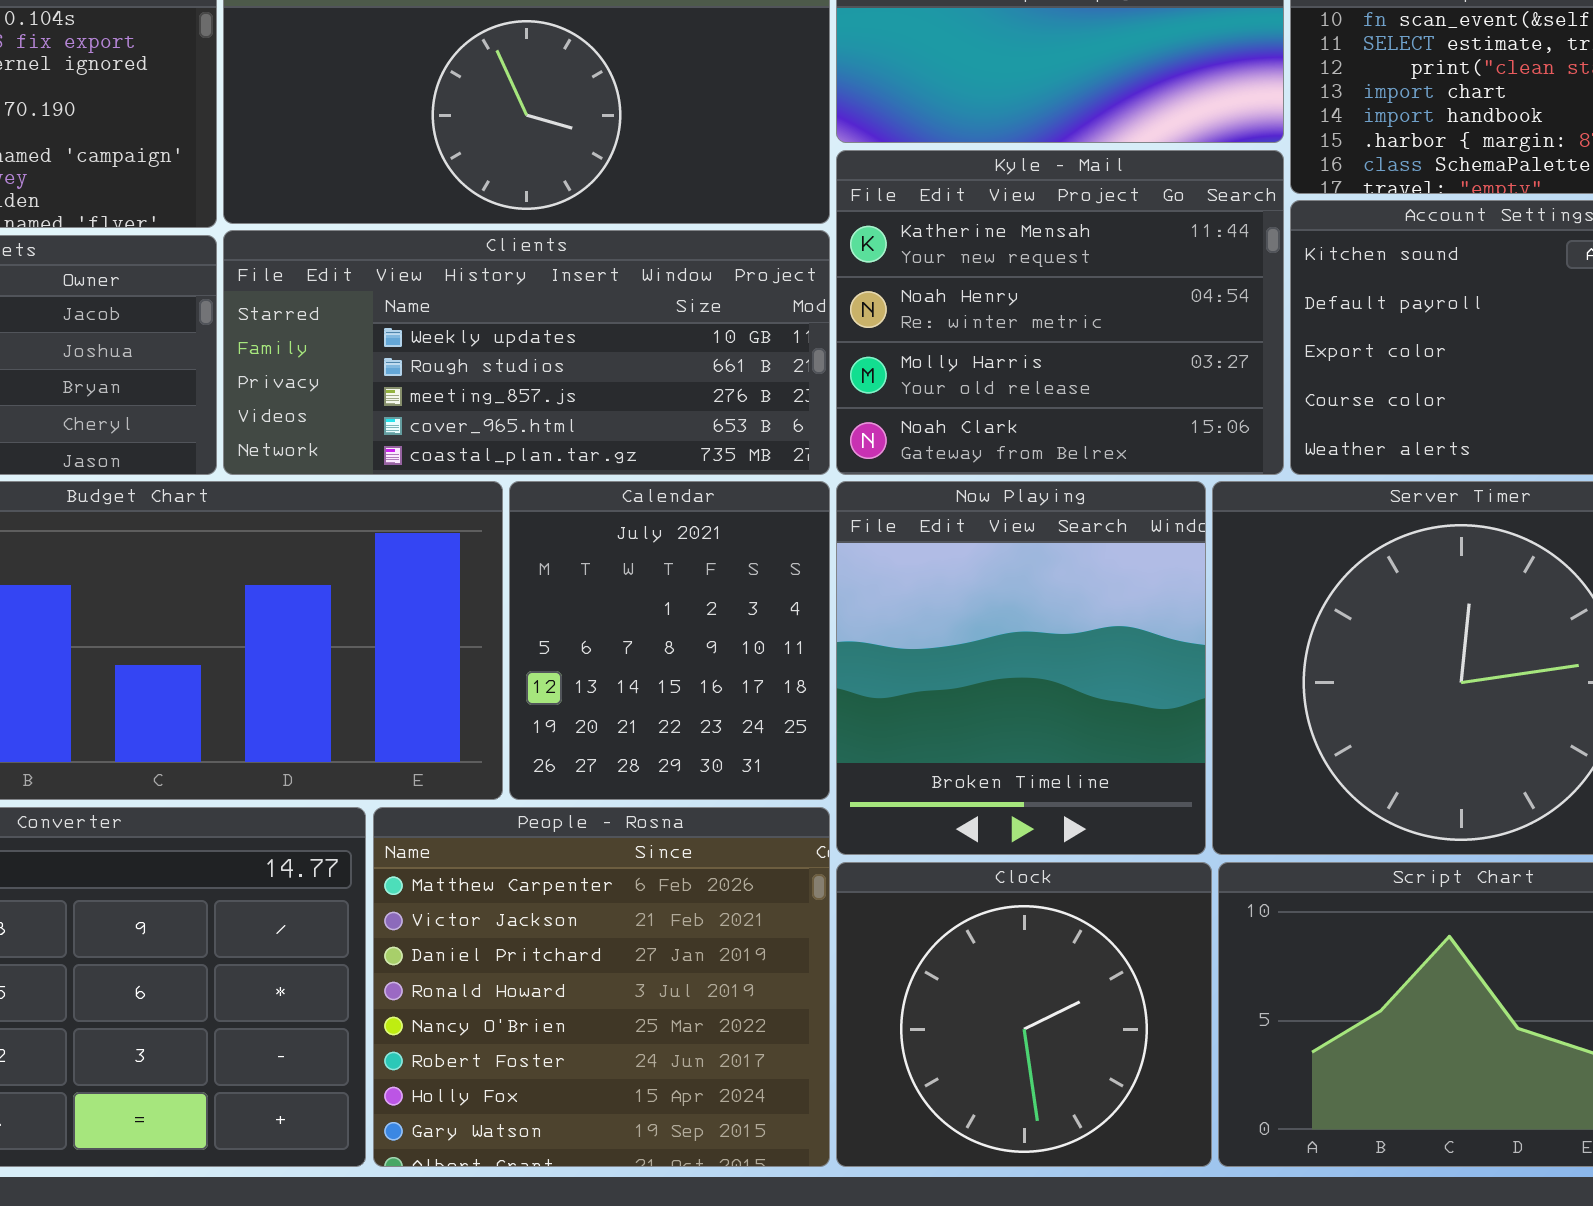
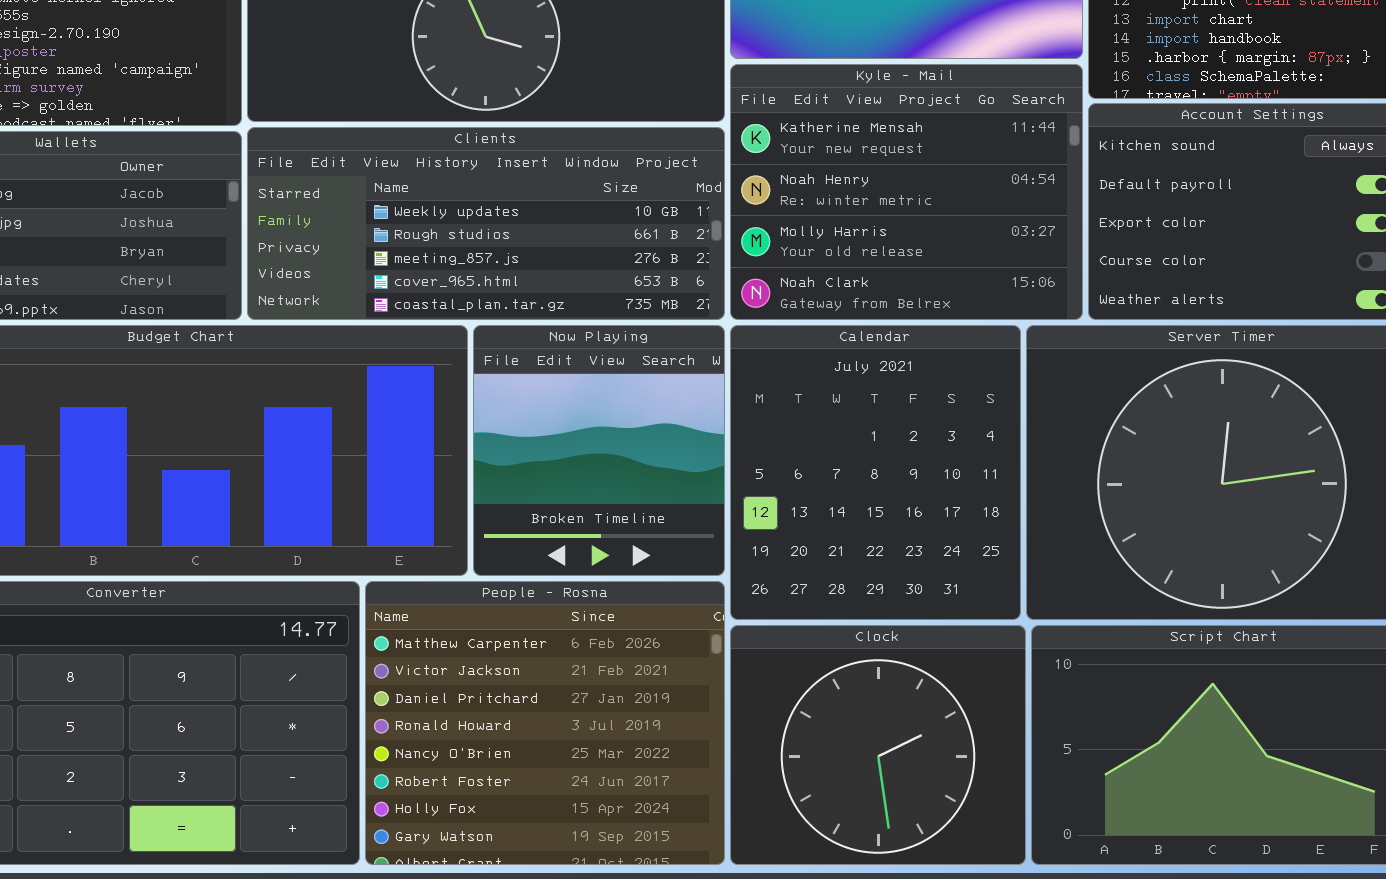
Calendar: [509,481,830,800] -> [730,325,1021,620], moved, resized
Now Playing: [836,481,1206,855] -> [473,325,725,576], moved, resized

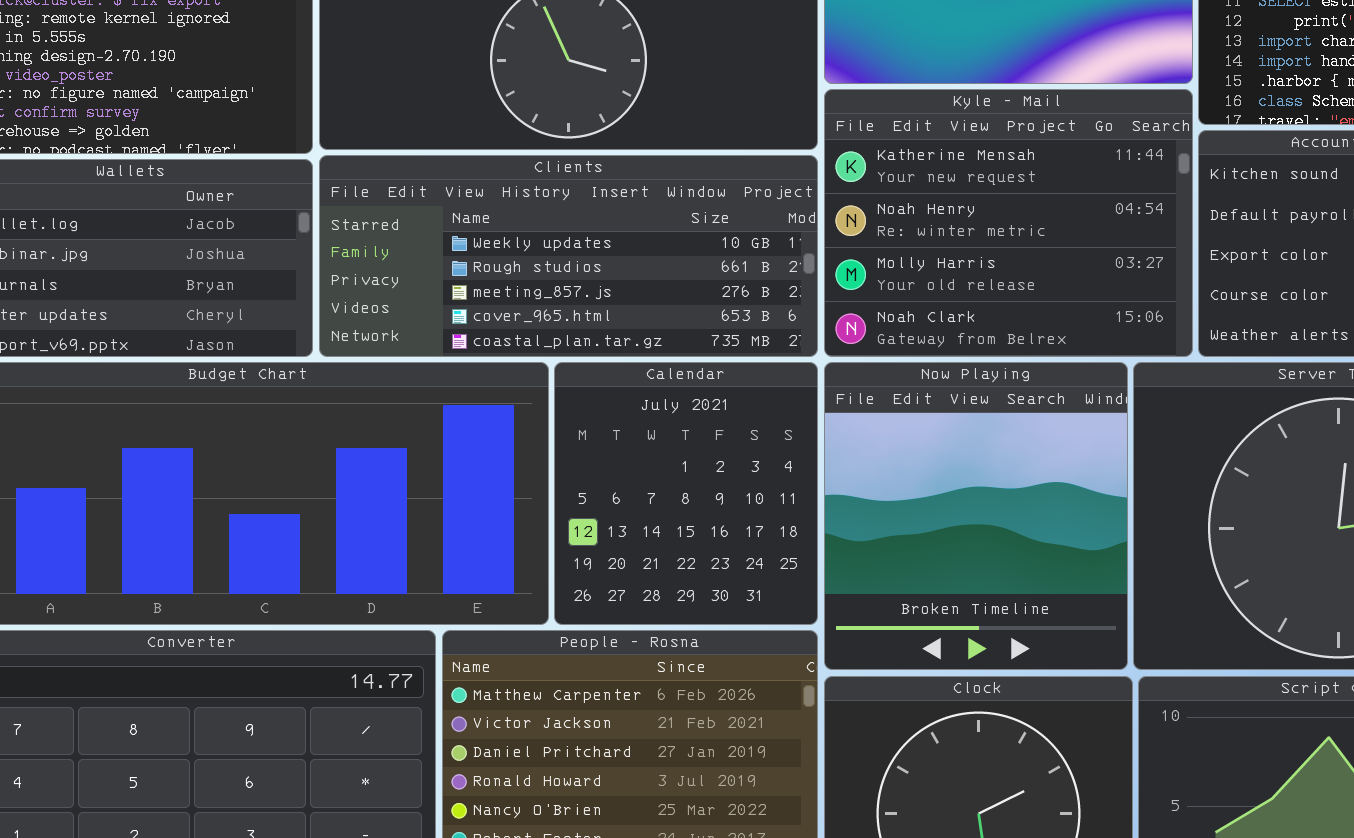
Now Playing: [473,325,725,576] -> [824,362,1128,670], moved, resized
Calendar: [730,325,1021,620] -> [554,362,818,625], moved, resized

